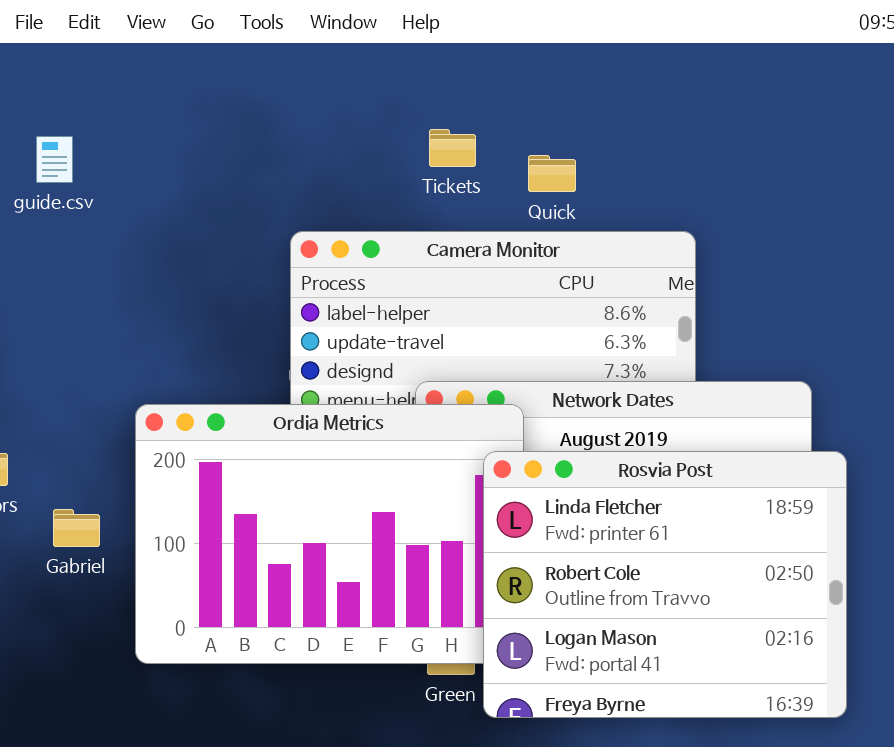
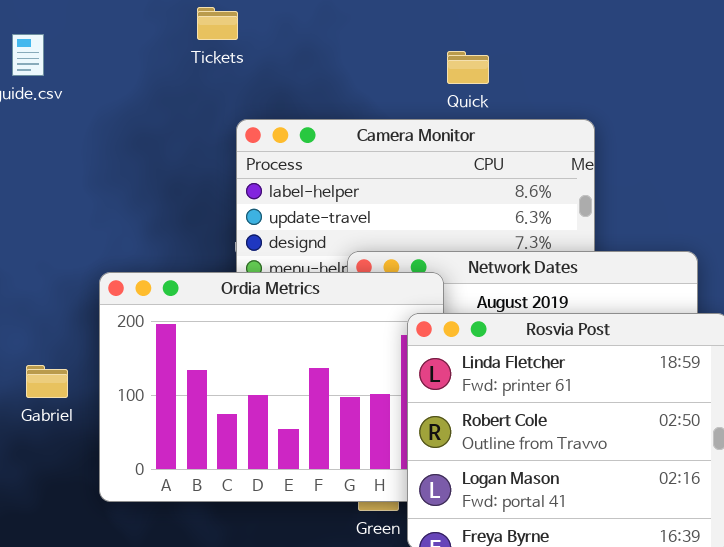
Tickets: [429,129,476,167] -> [197,7,238,40], moved

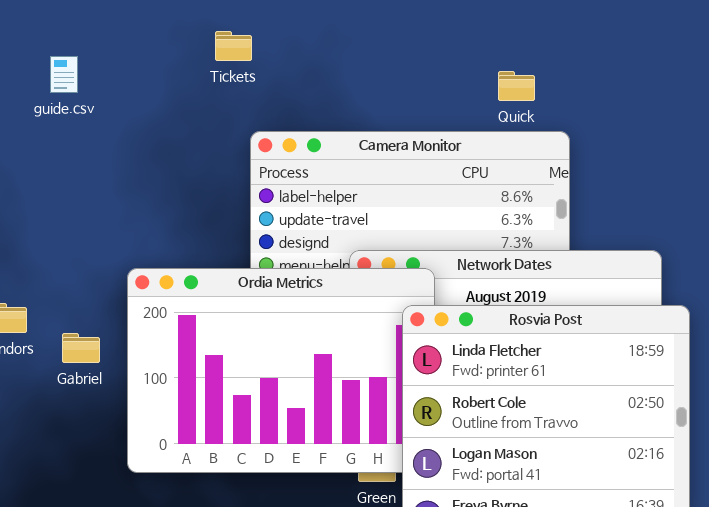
Quick: [447,51,489,84] -> [498,71,535,101], moved
Gabriel: [26,365,68,398] -> [62,333,100,363], moved

